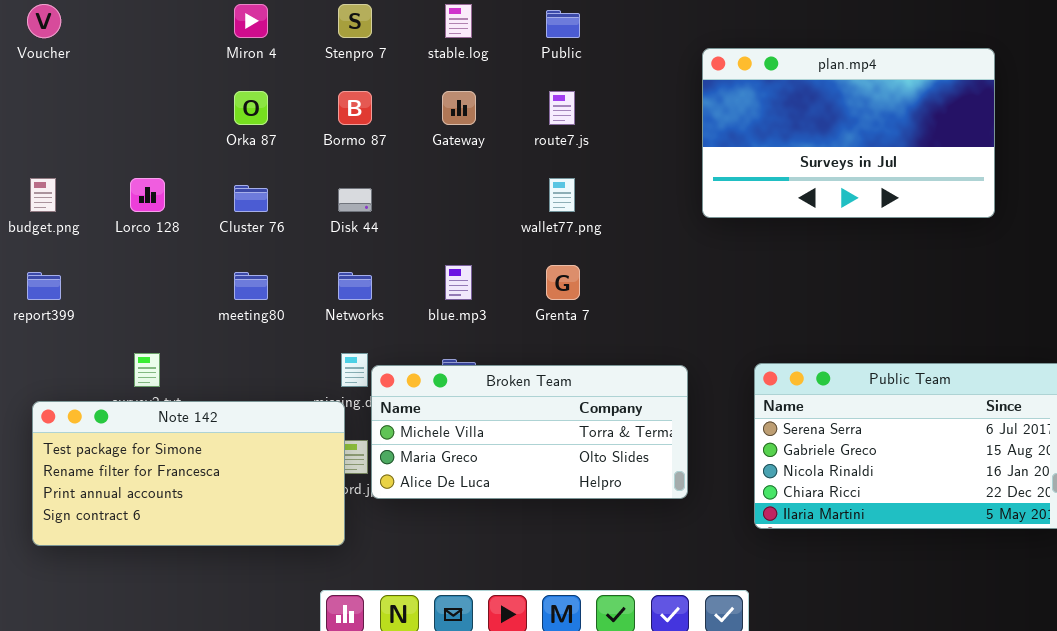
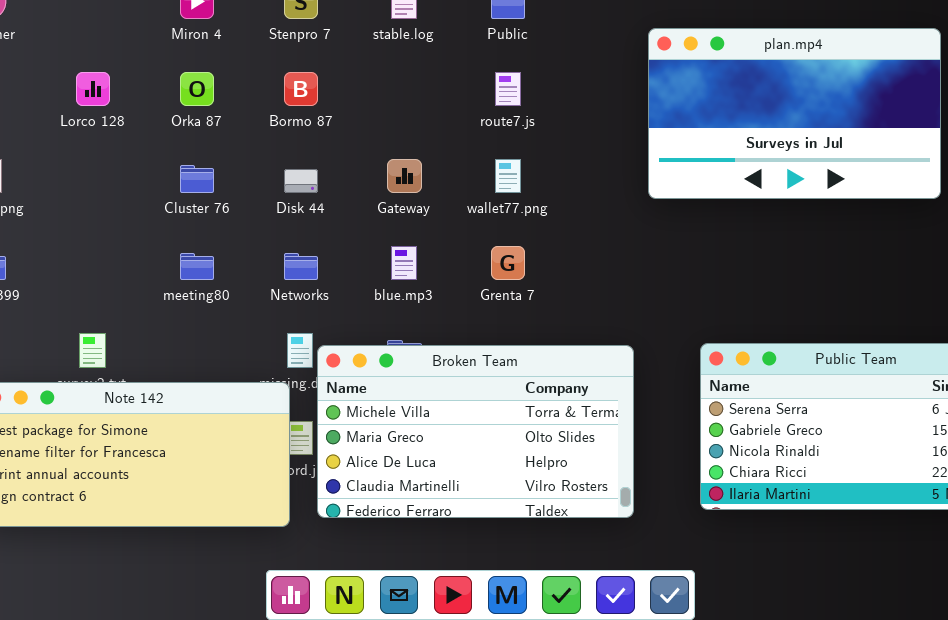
Gateway: [442,91,476,125] -> [387,159,422,193], moved
Lorco 128: [130,178,165,212] -> [76,72,110,106], moved
Broken Team: [371,365,688,499] -> [317,345,634,518], resized

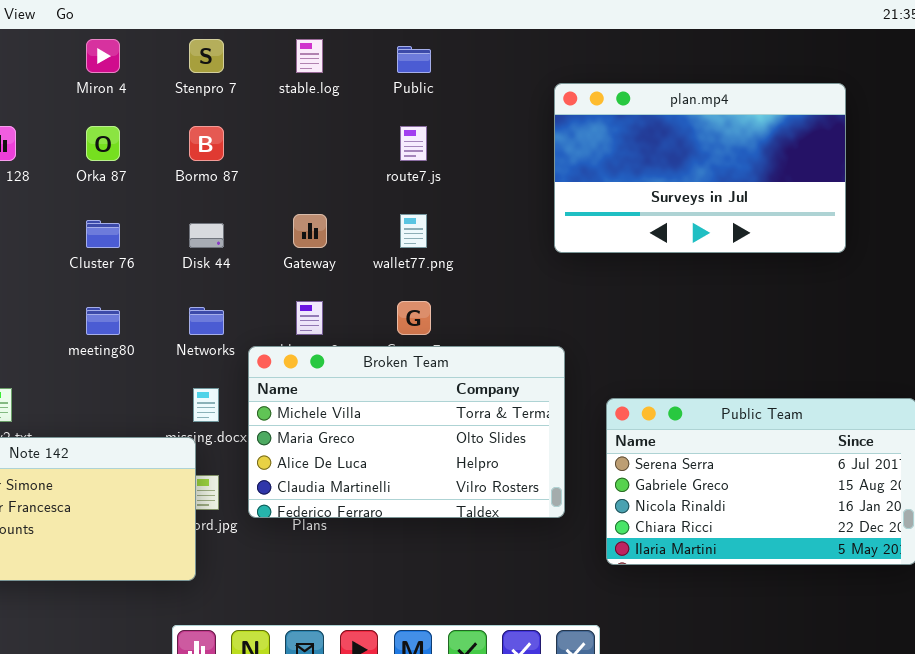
Broken Team: [317,345,634,518] -> [248,346,565,518], moved

